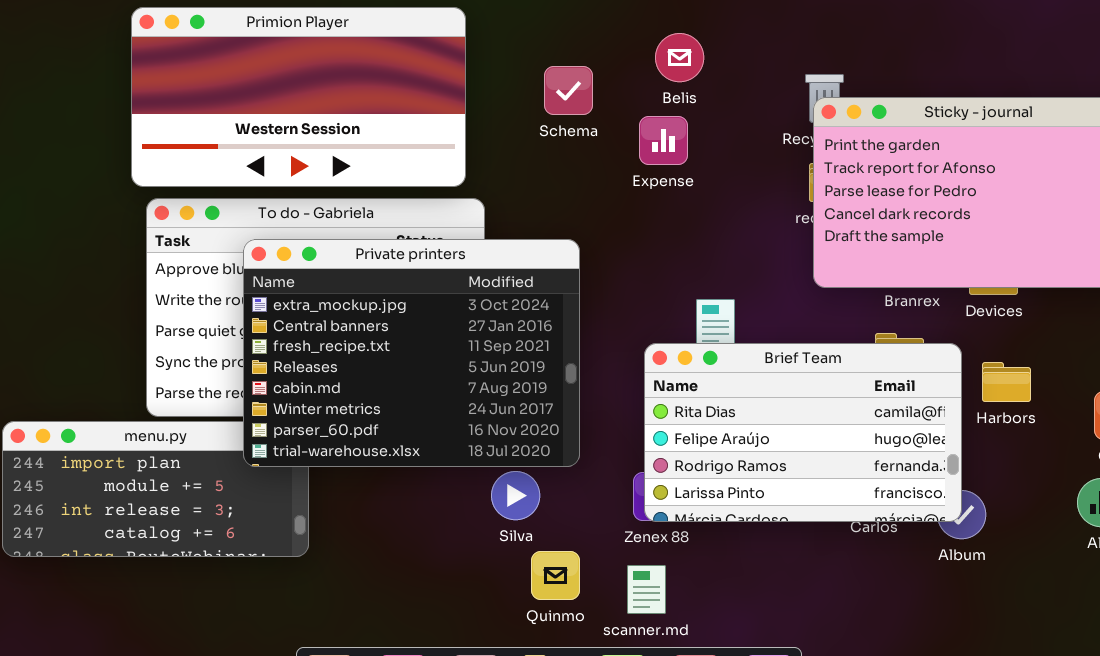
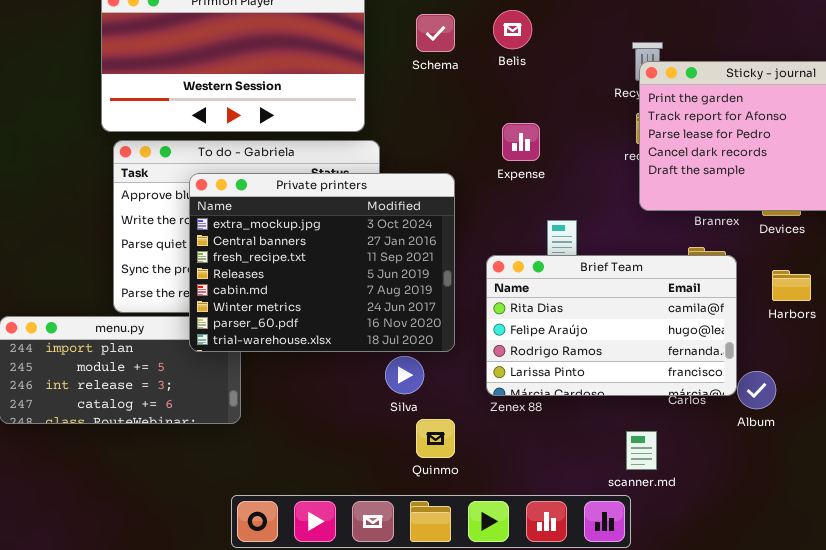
Belis: [655,33,704,82] -> [493,10,532,49], moved
Schema: [544,66,593,115] -> [416,14,455,52], moved
Expense: [639,116,688,165] -> [502,123,540,161], moved
Brief Team: [644,343,962,522] -> [486,255,737,396], moved
scanner.md: [627,565,666,614] -> [626,431,657,470], moved

